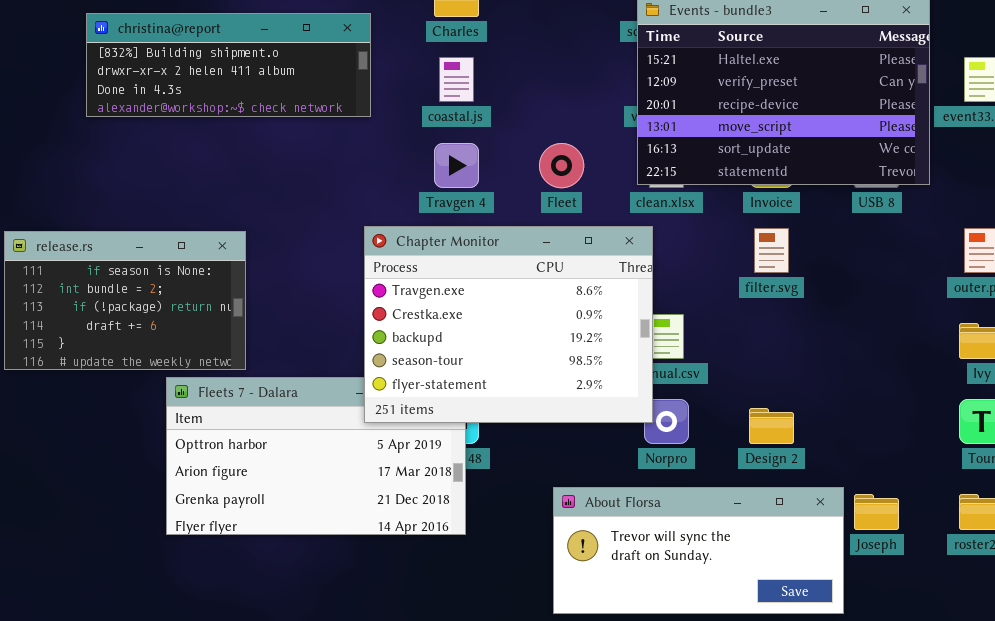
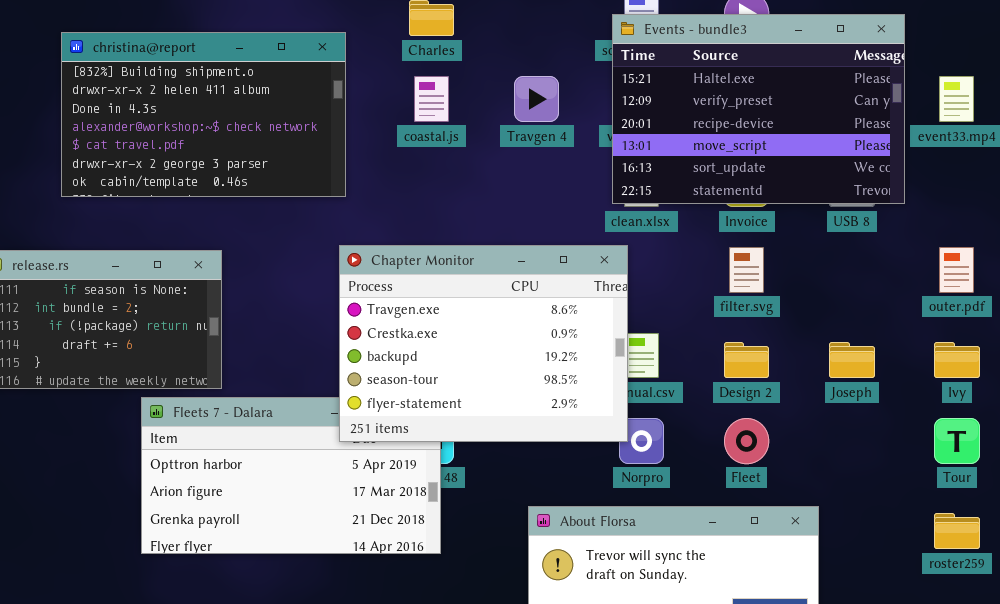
christina@report: [86,13,371,117] -> [61,32,346,197], resized
Travgen 4: [434,143,479,188] -> [514,76,559,122], moved
Fleet: [539,143,584,188] -> [724,418,769,464], moved
Design 2: [749,408,794,444] -> [724,342,769,378], moved
Joseph: [854,494,899,530] -> [829,342,875,378], moved

